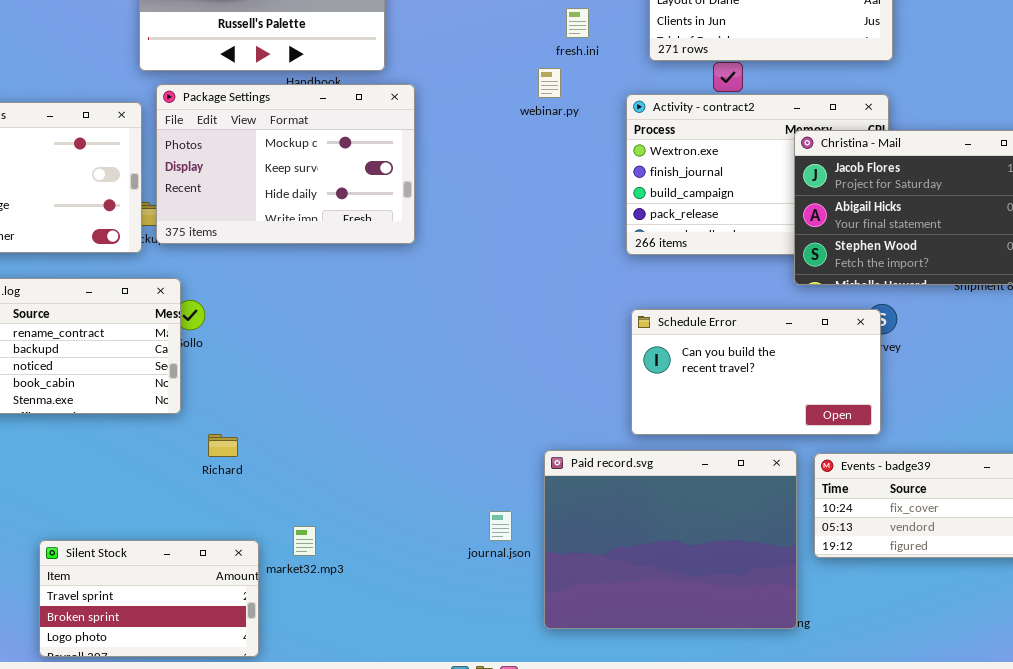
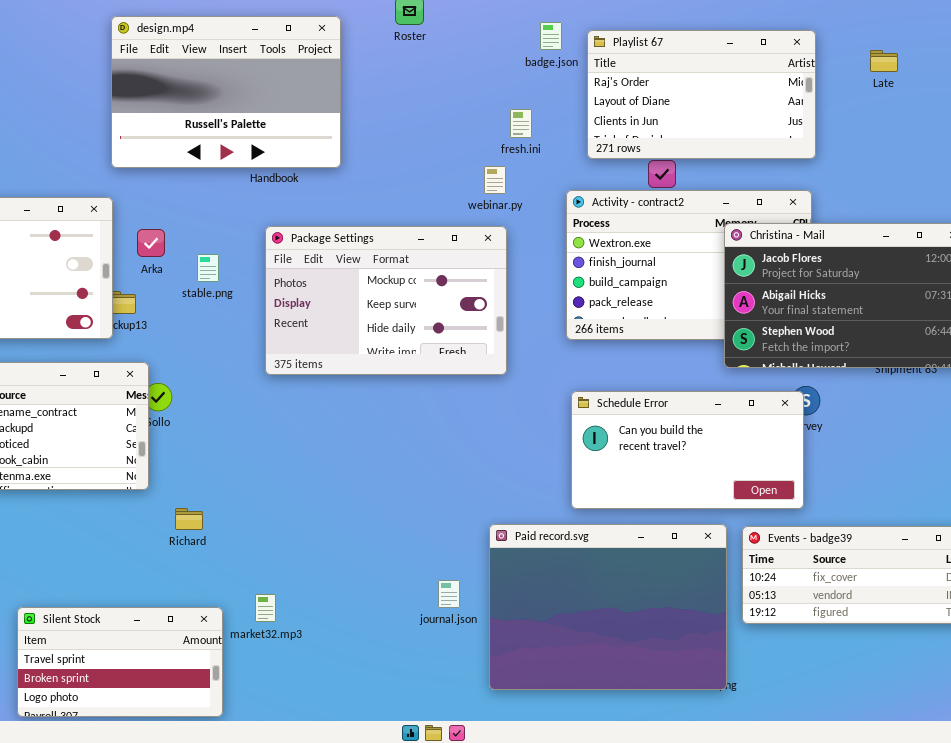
Package Settings: [156,84,415,244] -> [265,226,507,375], moved

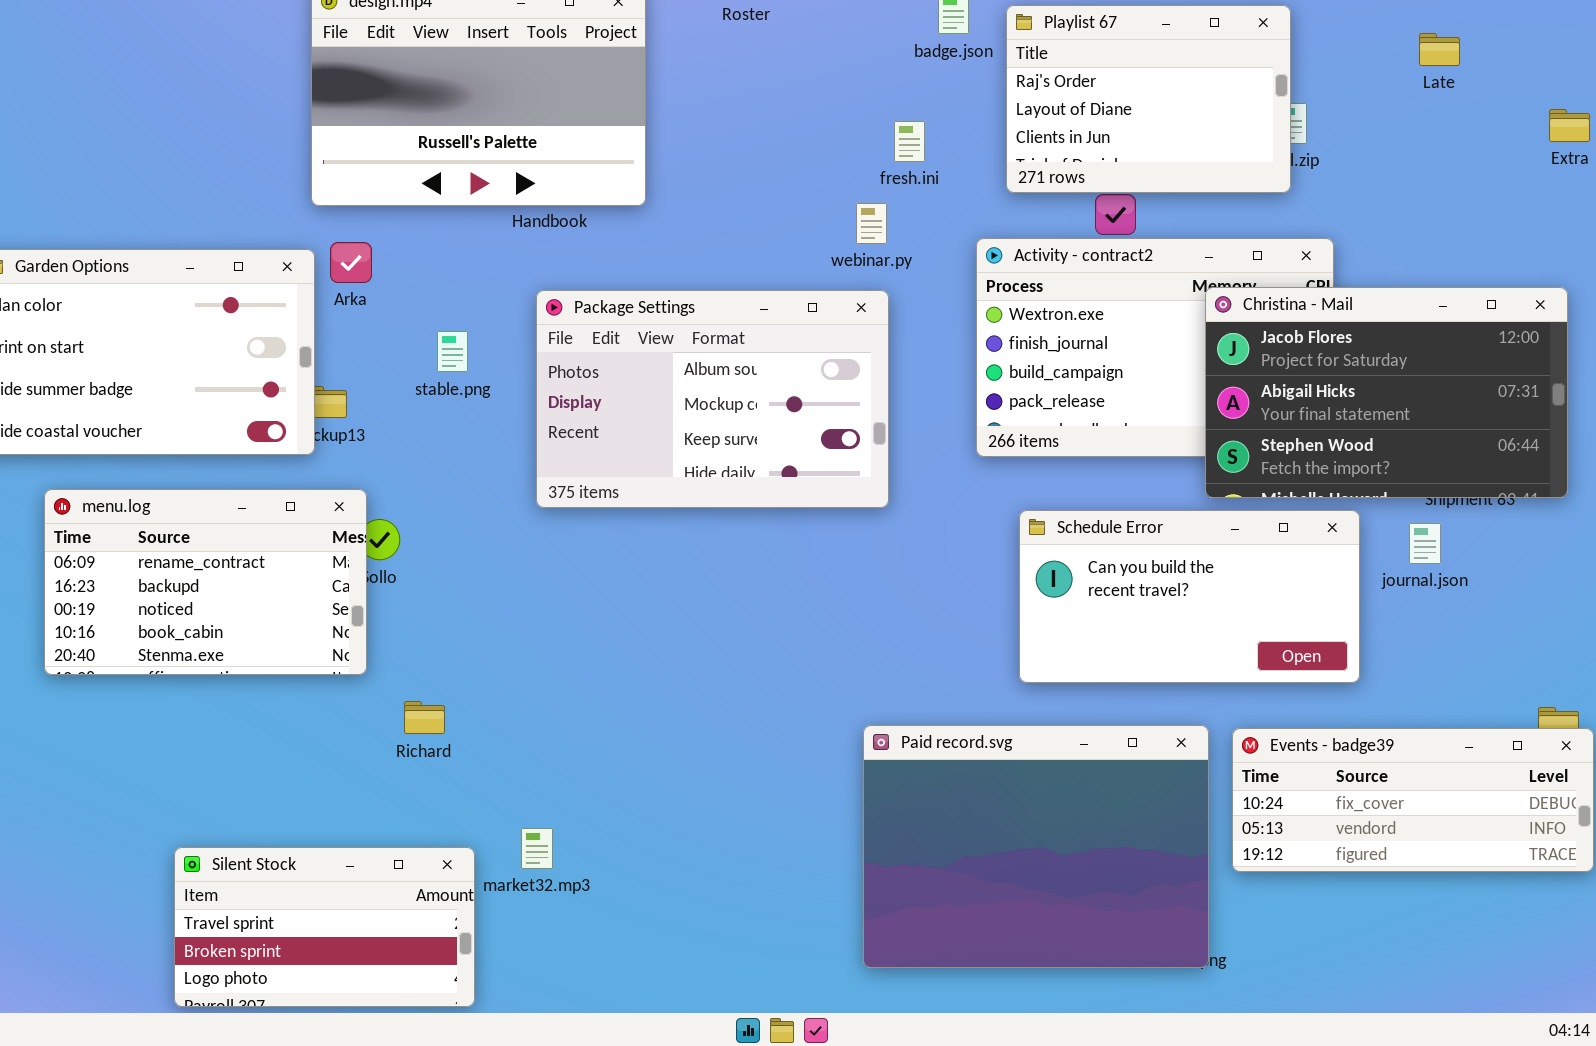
Playlist 67: [587,30,816,159] -> [1006,5,1291,193], resized
Package Settings: [265,226,507,375] -> [536,290,889,508], scrolled up 1 row
Arka: [137,229,165,257] -> [330,242,372,283], moved
Schedule Error: [571,391,804,509] -> [1019,510,1360,683], moved
journal.json: [438,580,460,608] -> [1409,523,1441,564], moved

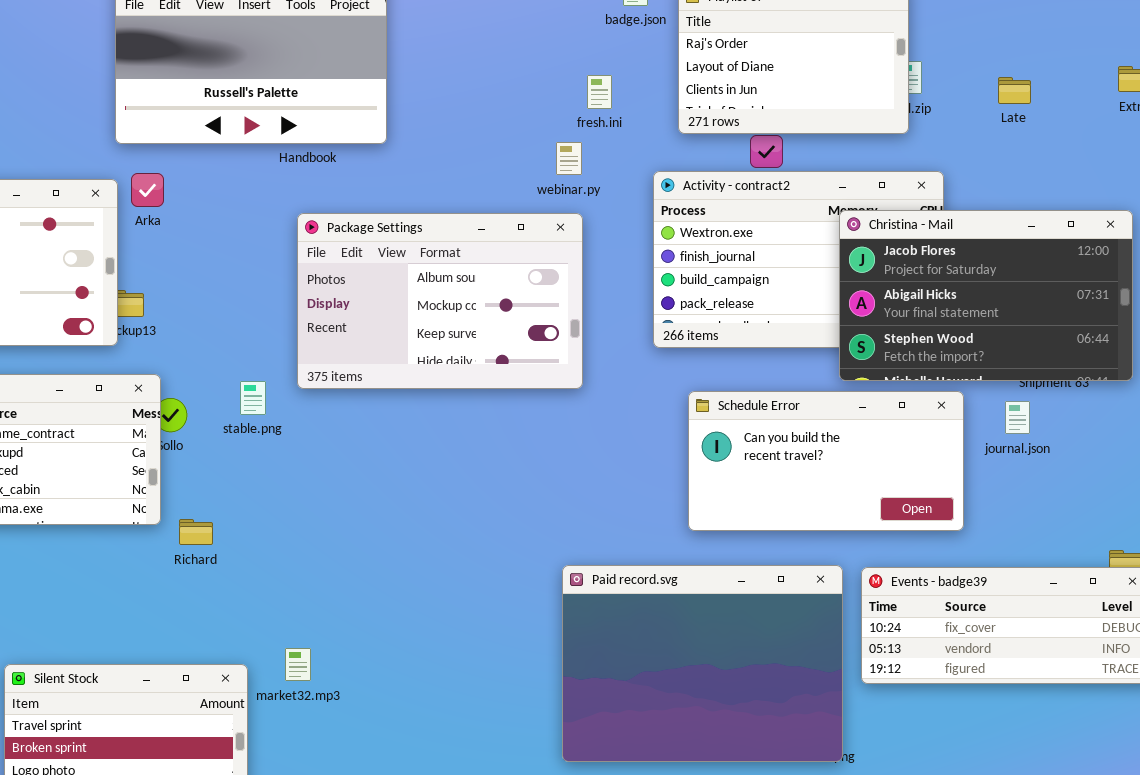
Late: [1419,33,1460,66] -> [998,77,1031,104], moved
stable.png: [437,331,468,372] -> [240,381,266,415], moved
Richard: [404,701,445,734] -> [179,519,213,545], moved

